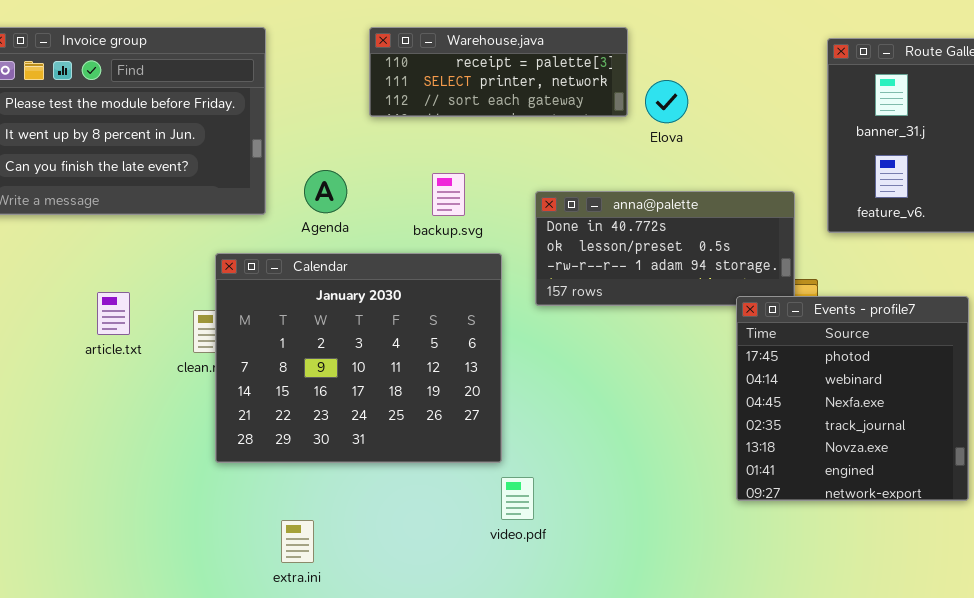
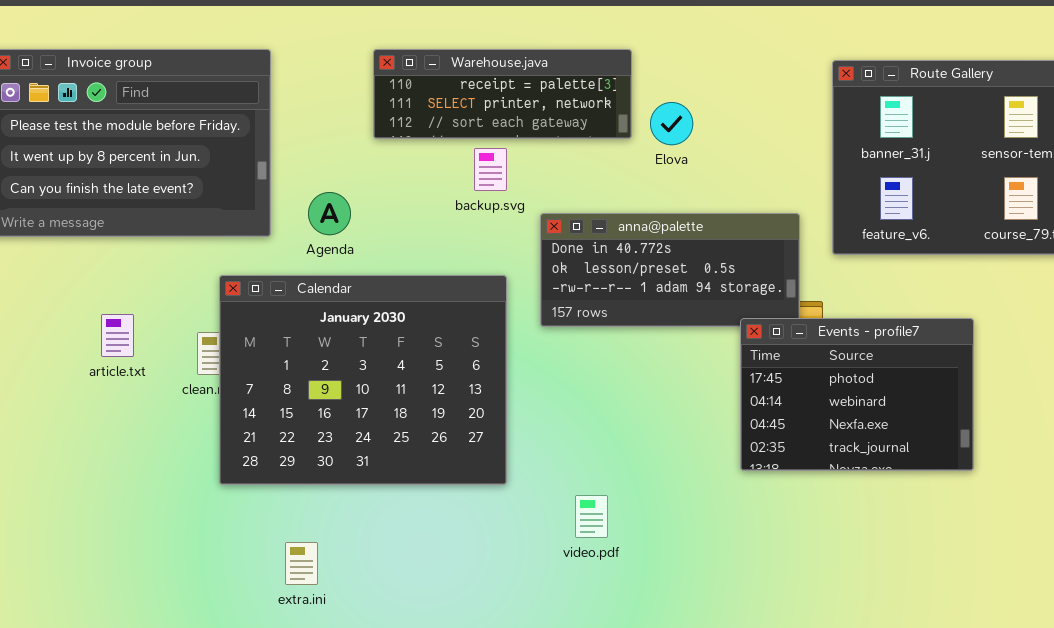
backup.svg: [432,173,465,216] -> [474,148,507,191], moved
Events - profile7: [736,296,969,501] -> [740,318,974,471], resized
video.pdf: [501,477,534,520] -> [575,495,608,538], moved

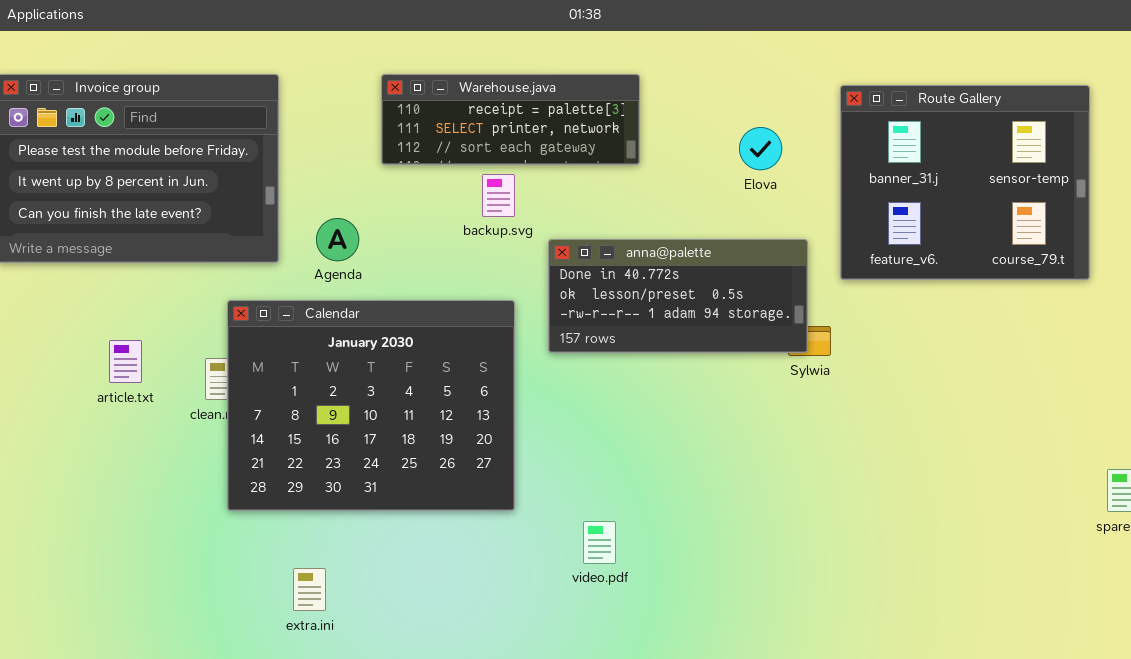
Elova: [650,102,693,145] -> [739,127,782,170], moved
Events - profile7: [740,318,974,471] -> none, closed

